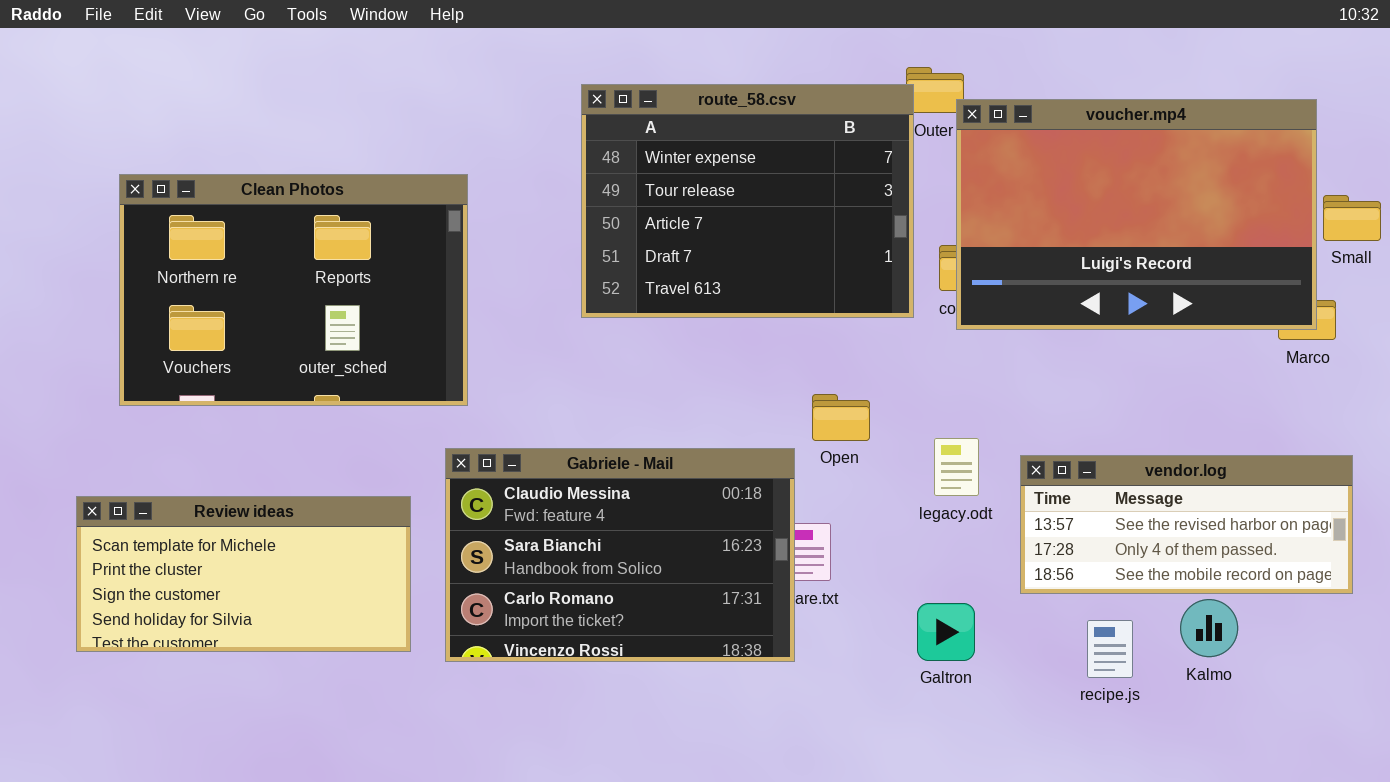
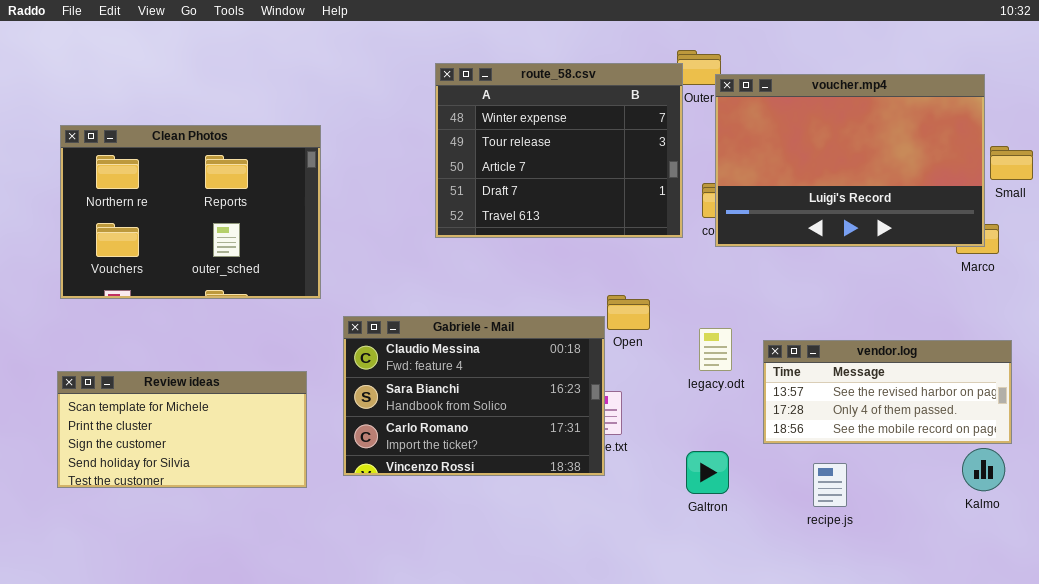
Clean Photos: [119,174,468,406] -> [60,125,321,299], moved
Gabriele - Mail: [445,448,795,662] -> [343,316,605,476], moved
Kalmo: [1180,599,1238,657] -> [962,448,1005,491], moved

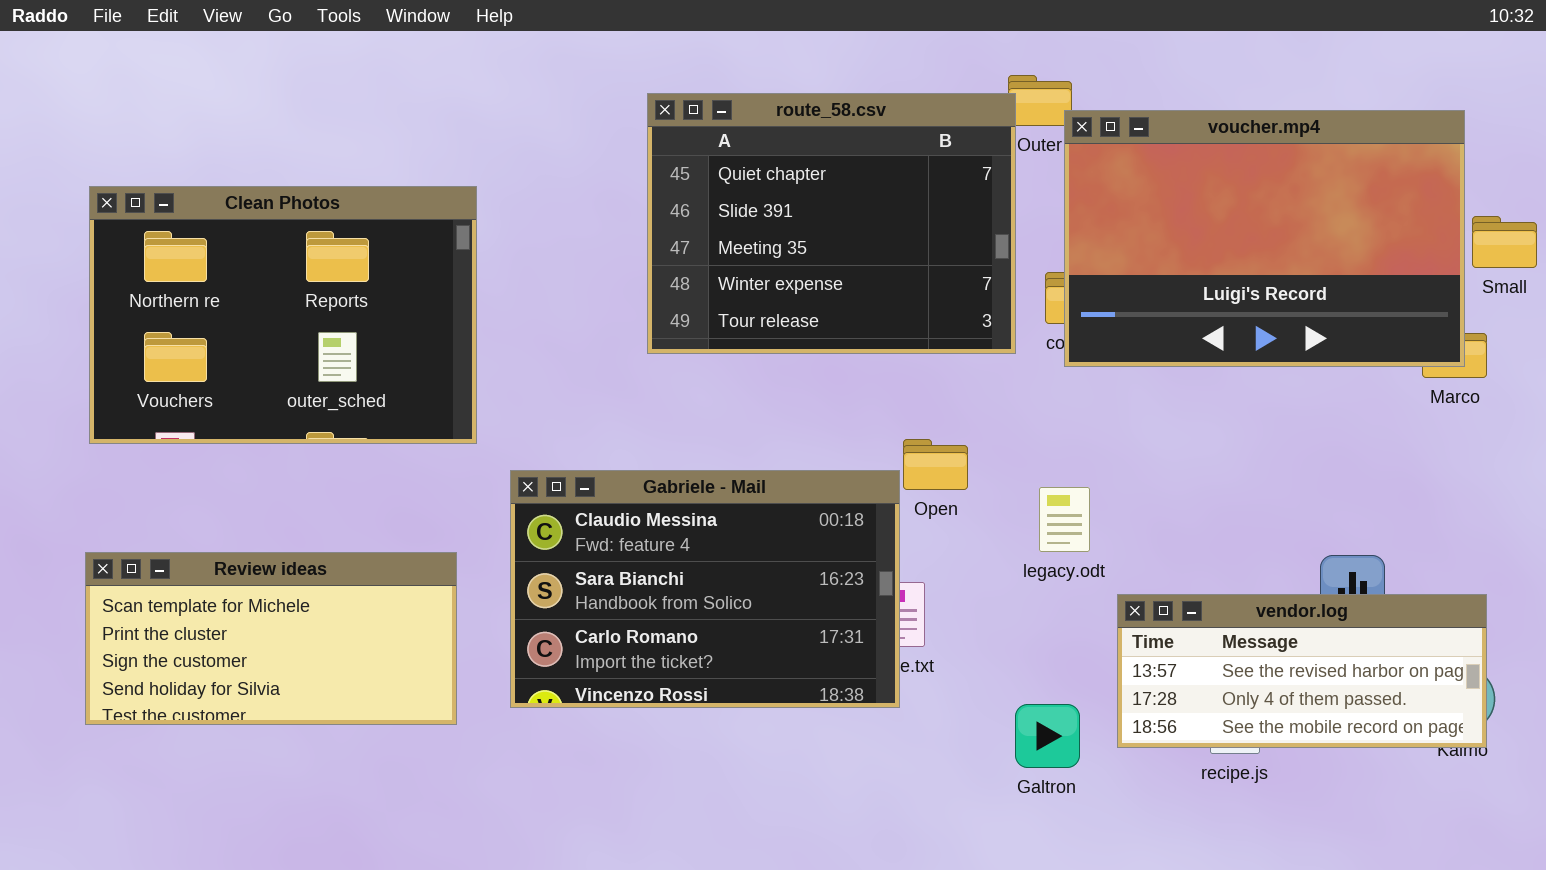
route_58.csv: [435,63,683,238] -> [647,93,1016,354], scrolled up 3 rows
vendor.log: [763,340,1012,444] -> [1117,594,1487,748], moved
Galtron: [686,451,729,494] -> [1015,704,1080,768], moved

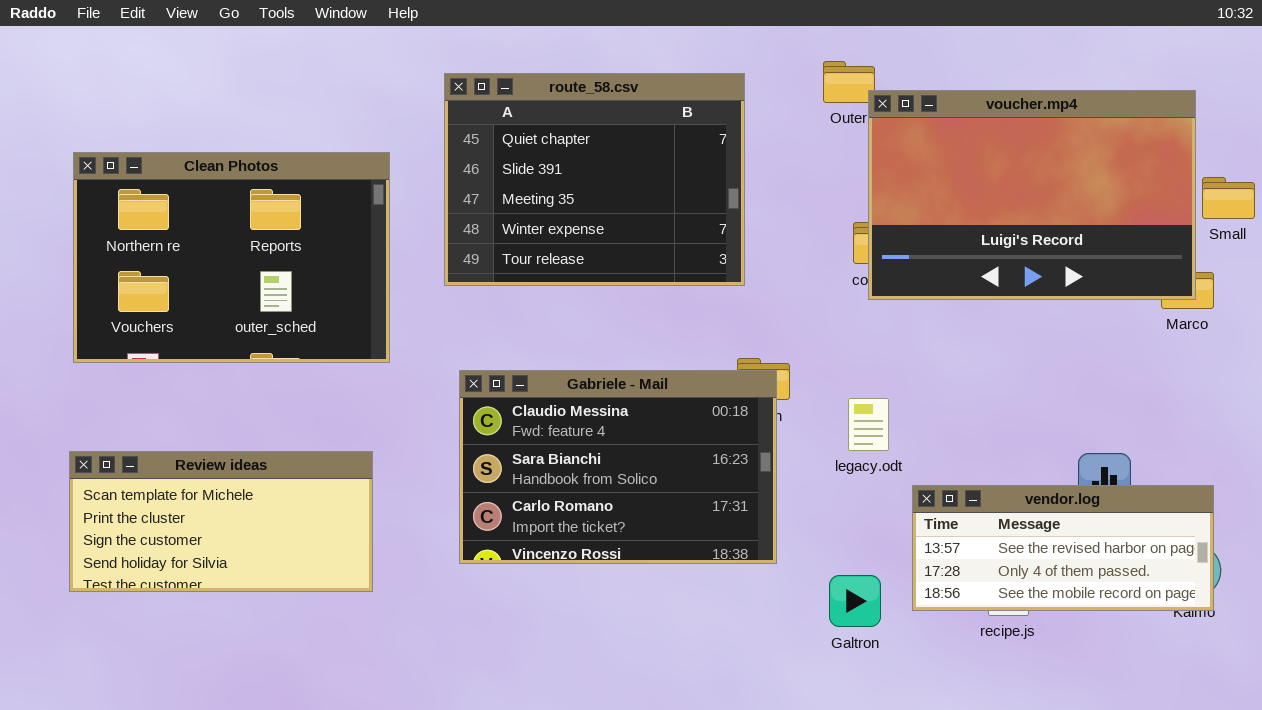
route_58.csv: [647,93,1016,354] -> [444,73,745,286], moved
Gabriele - Mail: [510,470,900,708] -> [459,370,777,564], moved

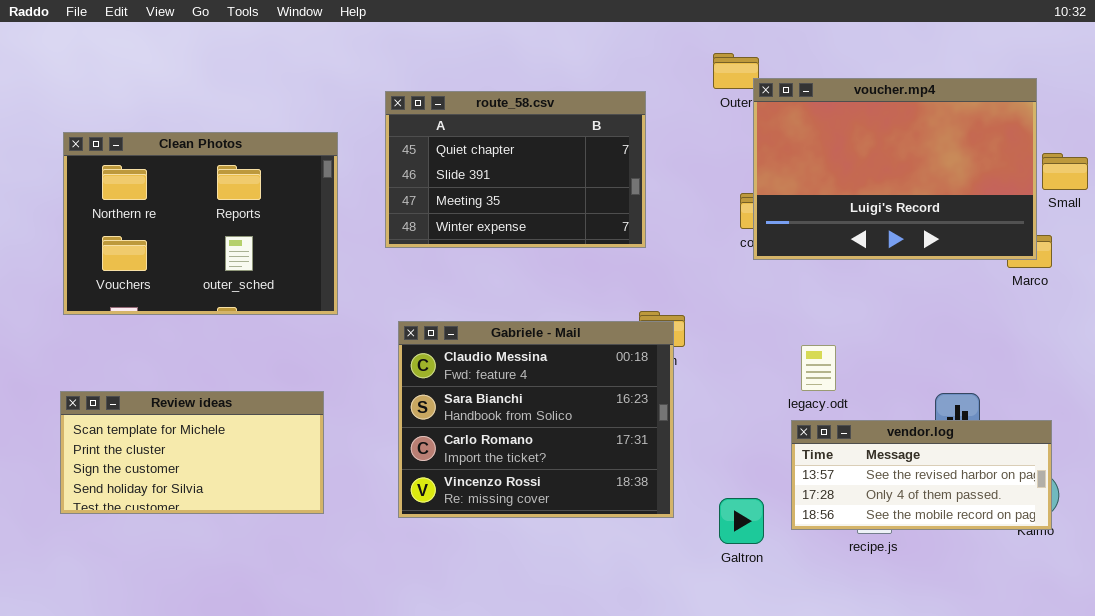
route_58.csv: [444,73,745,286] -> [385,91,646,248], resized
Gabriele - Mail: [459,370,777,564] -> [398,321,674,518], resized
legacy.odt: [848,398,889,451] -> [801,345,836,391], moved

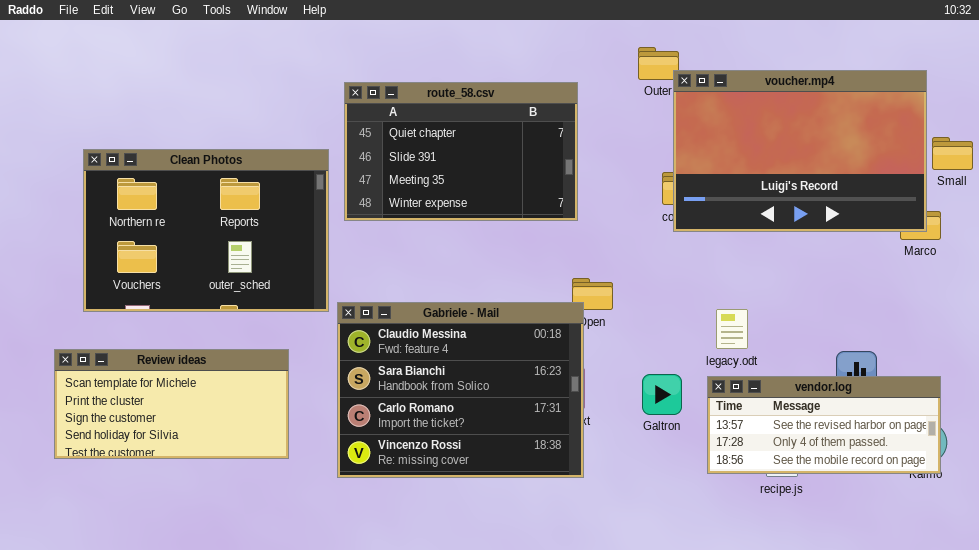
Clean Photos: [63,132,338,315] -> [83,149,329,312], moved
Gabriele - Mail: [398,321,674,518] -> [337,302,584,478], moved
Galtron: [719,498,764,544] -> [642,374,682,415], moved

